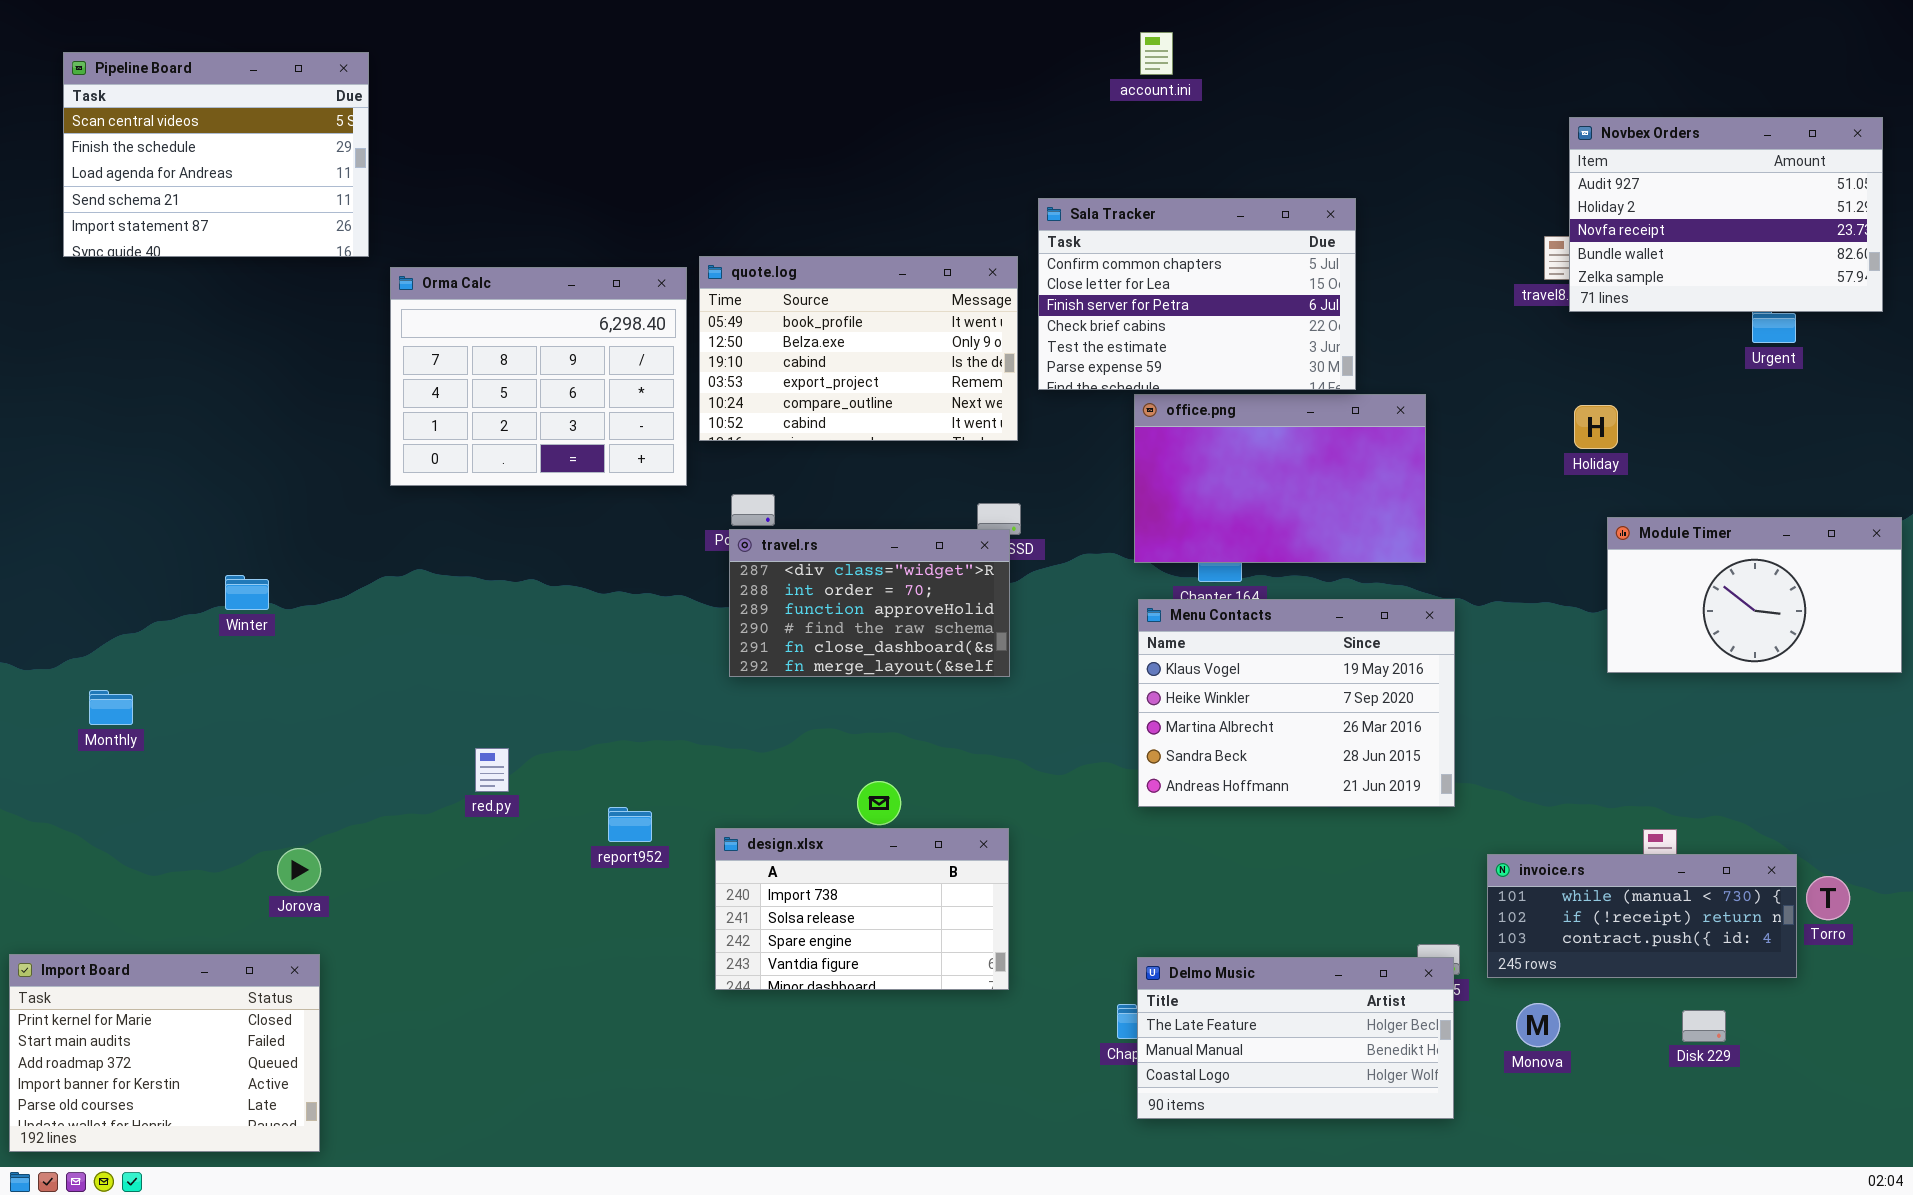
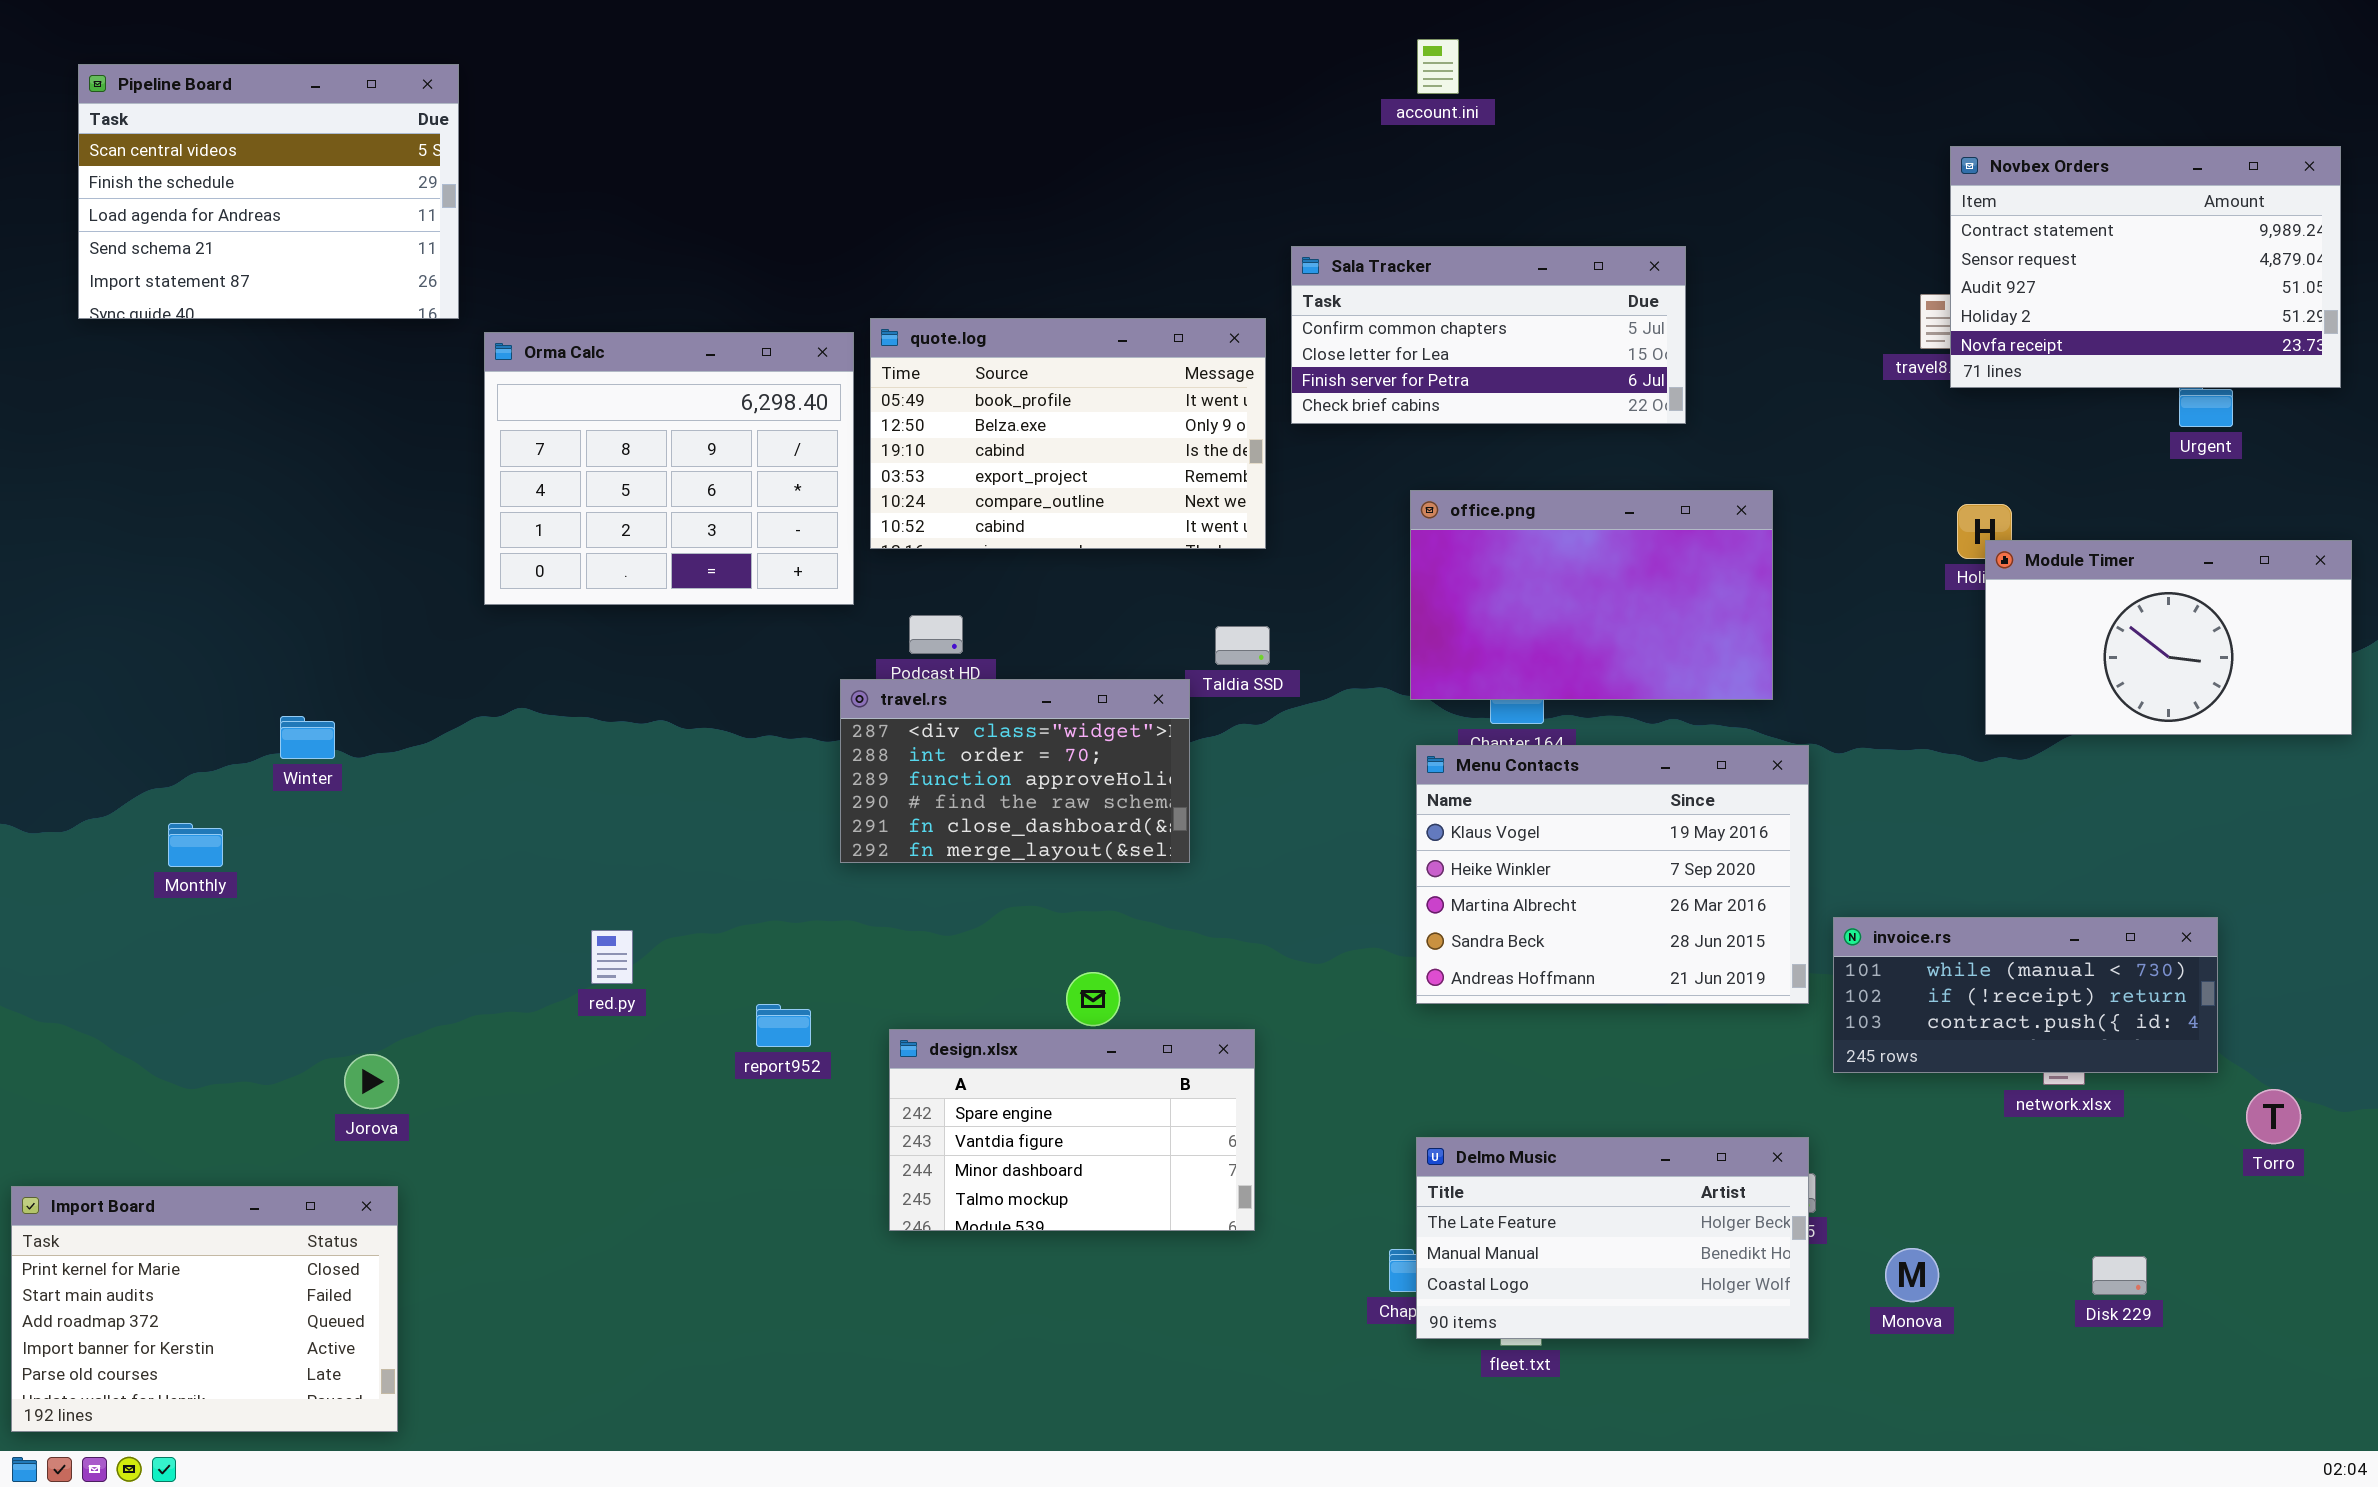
Novbex Orders: [1569,117,1883,312] -> [1950,146,2341,388], scrolled up 2 rows
Sala Tracker: [1038,198,1356,390] -> [1291,246,1686,424], resized
Module Timer: [1607,517,1902,673] -> [1985,540,2352,735], moved
travel.rs: [729,529,1010,677] -> [840,679,1190,863], moved
Monthly: [89,690,133,725] -> [168,823,223,867], moved
design.xlsx: [715,828,1009,990] -> [889,1029,1255,1231], scrolled down 2 rows
invoice.rs: [1487,854,1797,978] -> [1833,917,2218,1073], moved
Delmo Music: [1137,957,1454,1119] -> [1416,1137,1809,1339], moved

